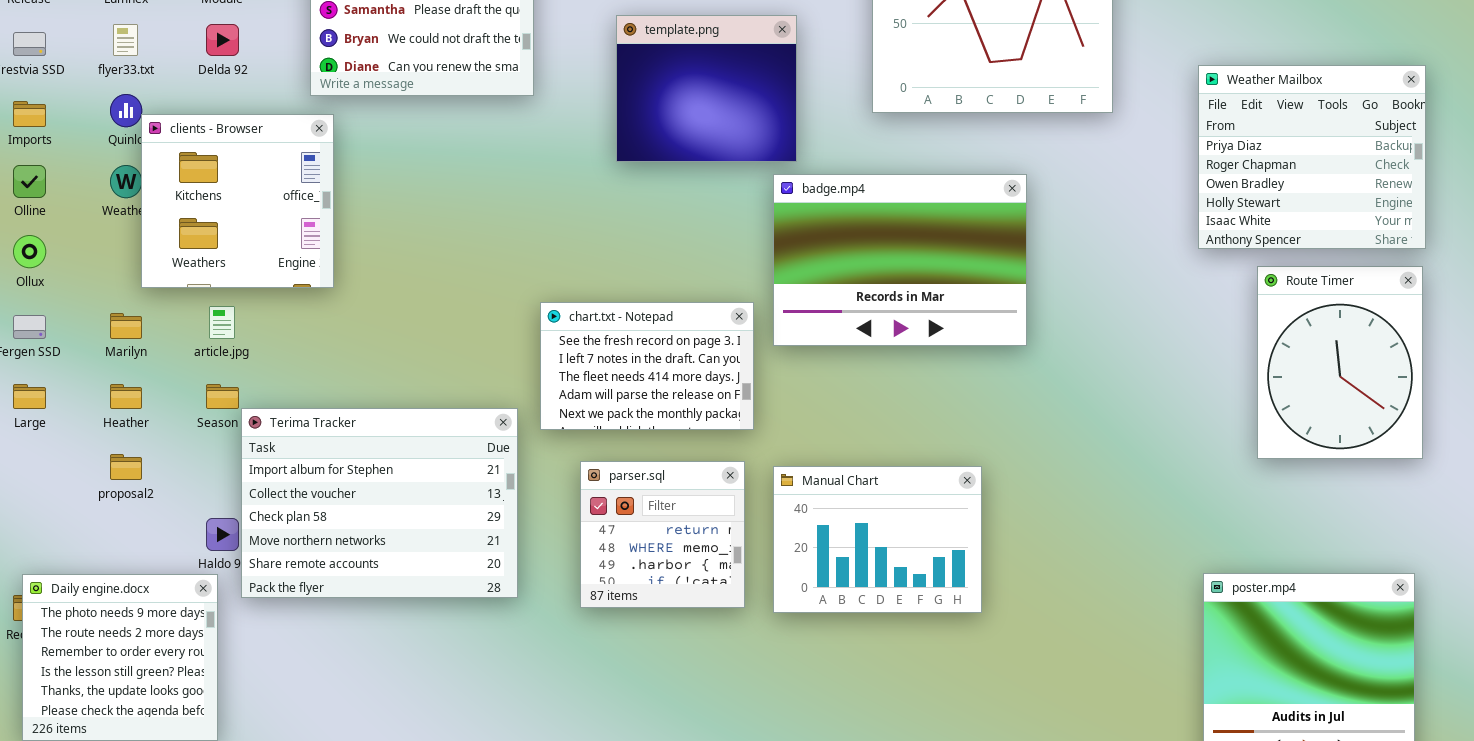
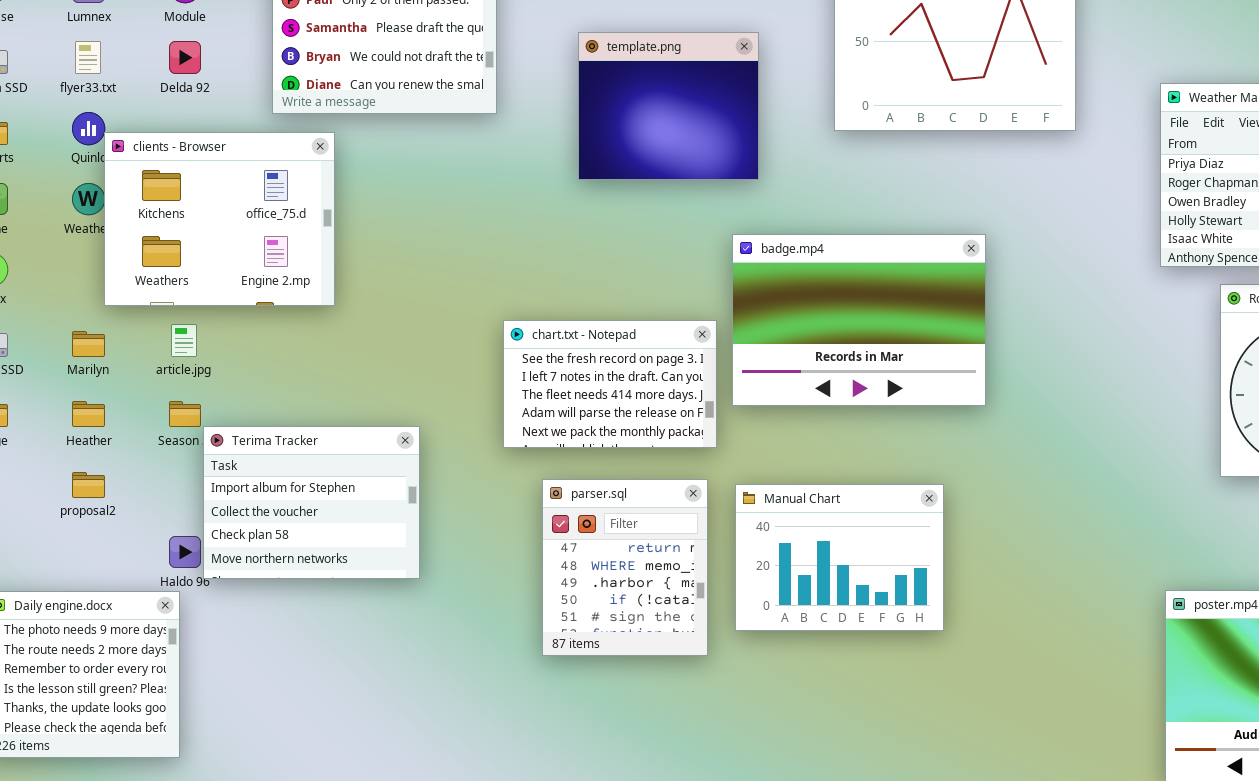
clients - Browser: [141,114,334,288] -> [104,132,335,306], resized
badge.mp4: [773,174,1027,346] -> [732,234,986,406], moved
Terima Tracker: [241,408,518,598] -> [203,426,420,579], resized
parser.sql: [580,461,745,608] -> [542,479,708,656], resized

